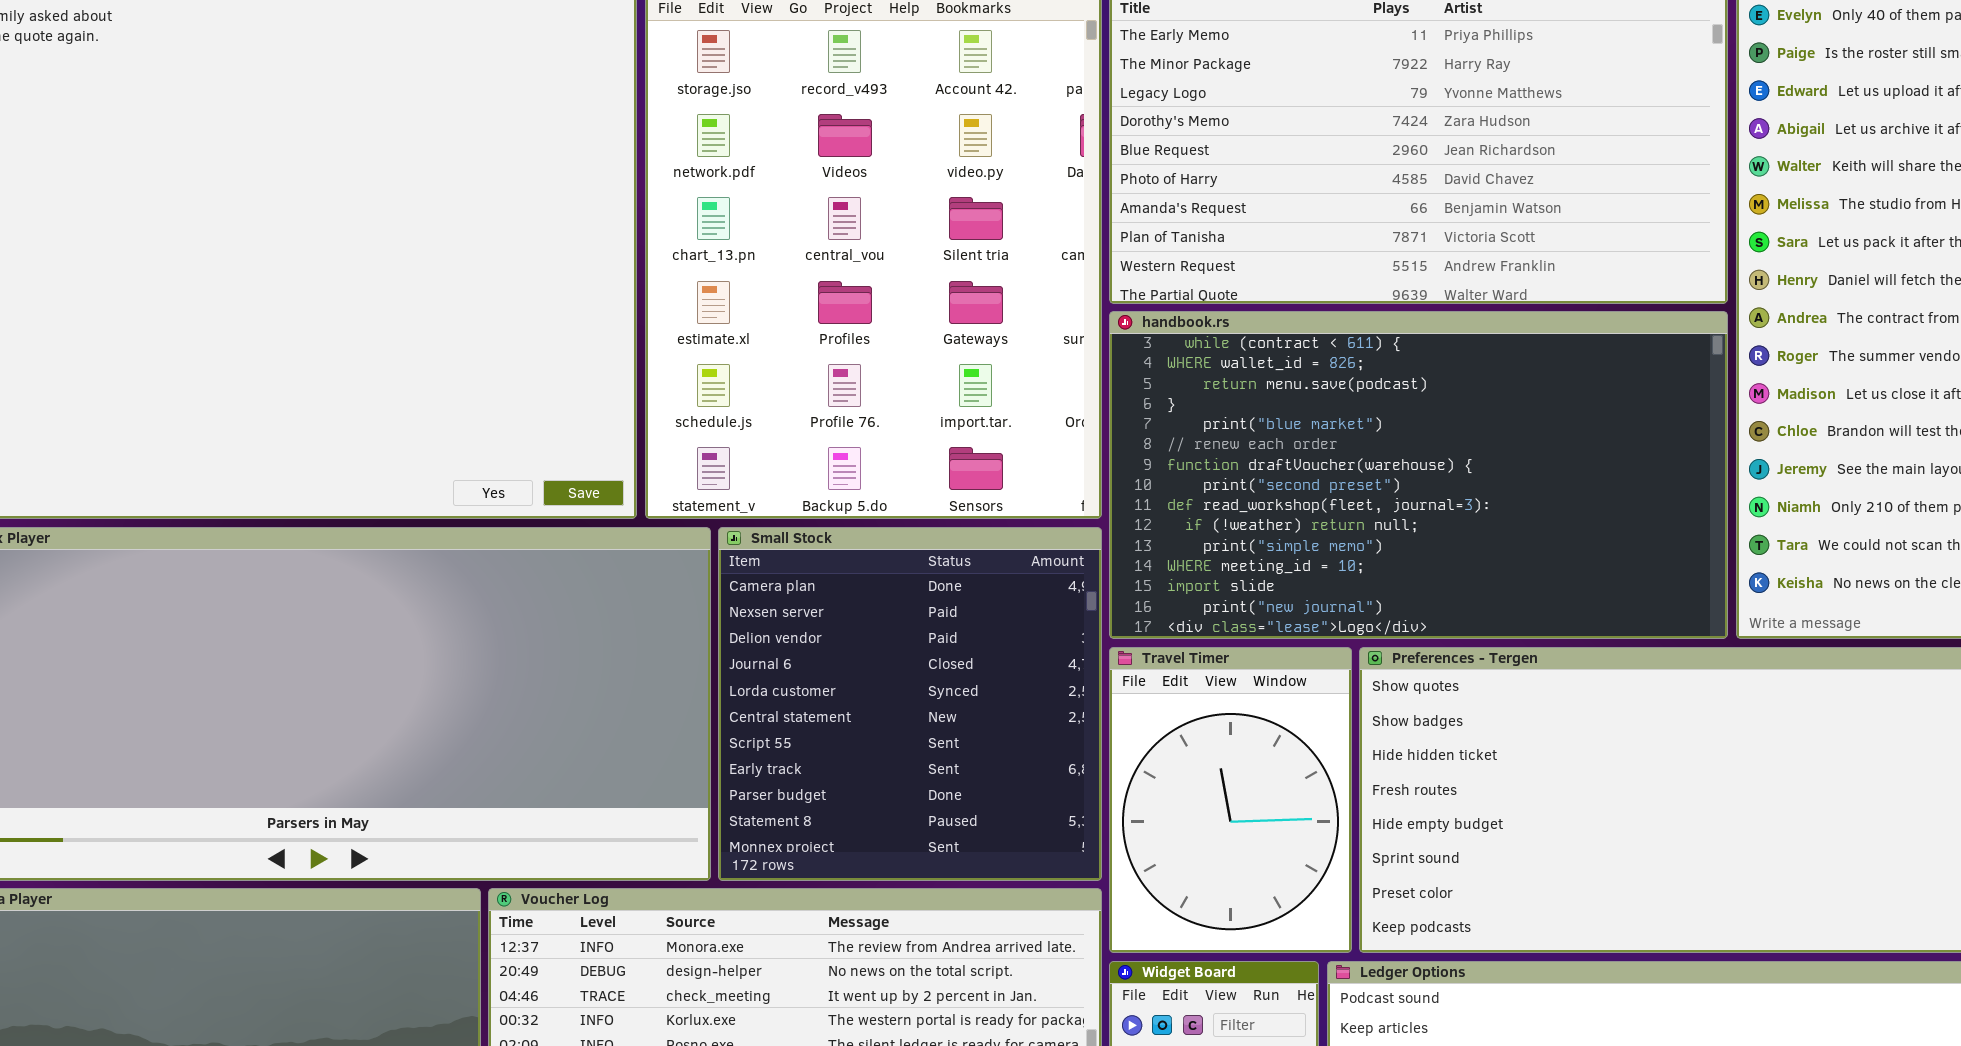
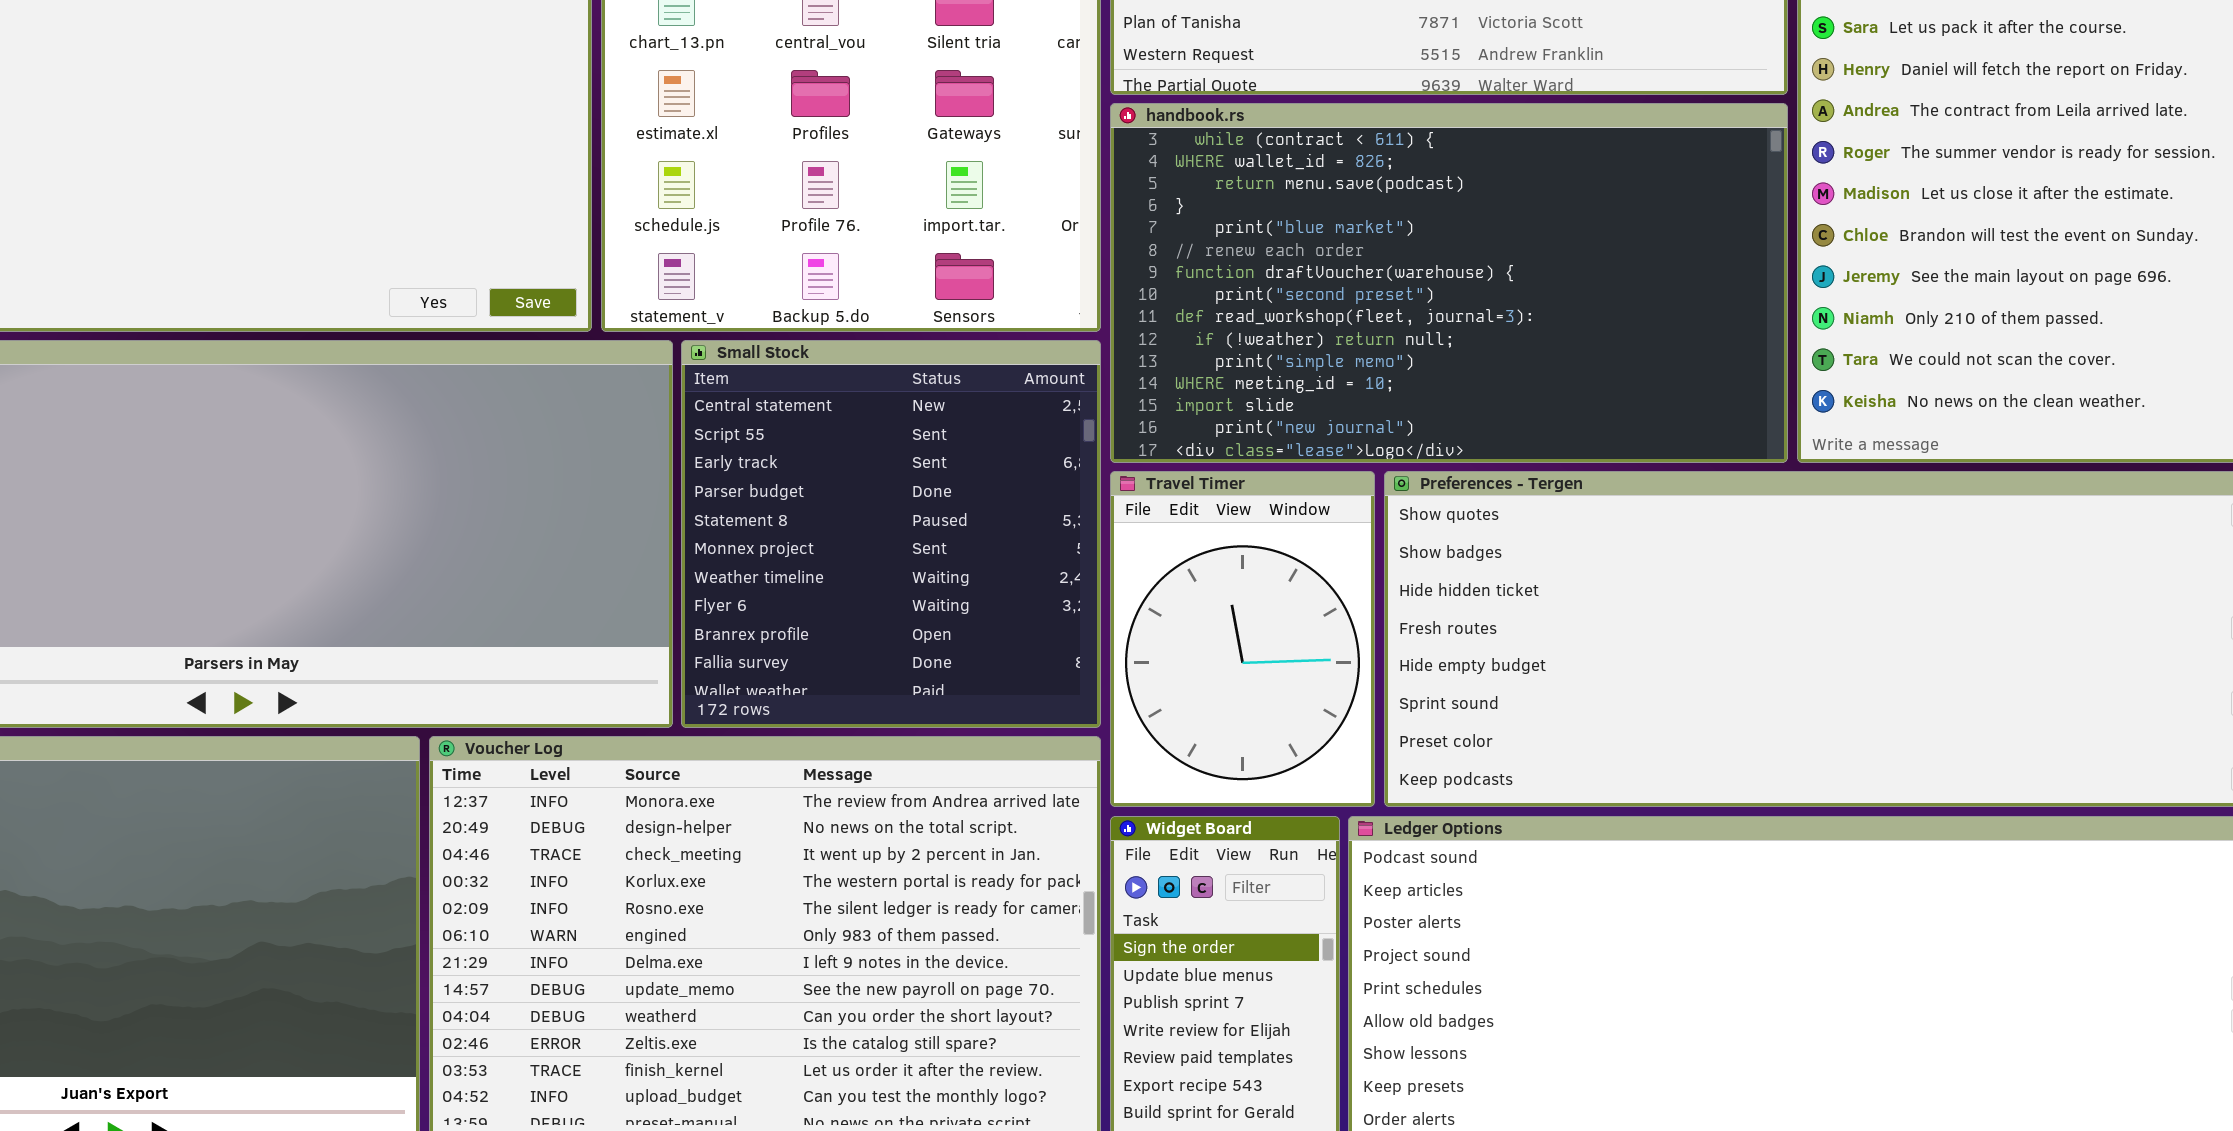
Small Stock: [718,527,1102,881] -> [681,340,1101,728], scrolled down 5 rows

